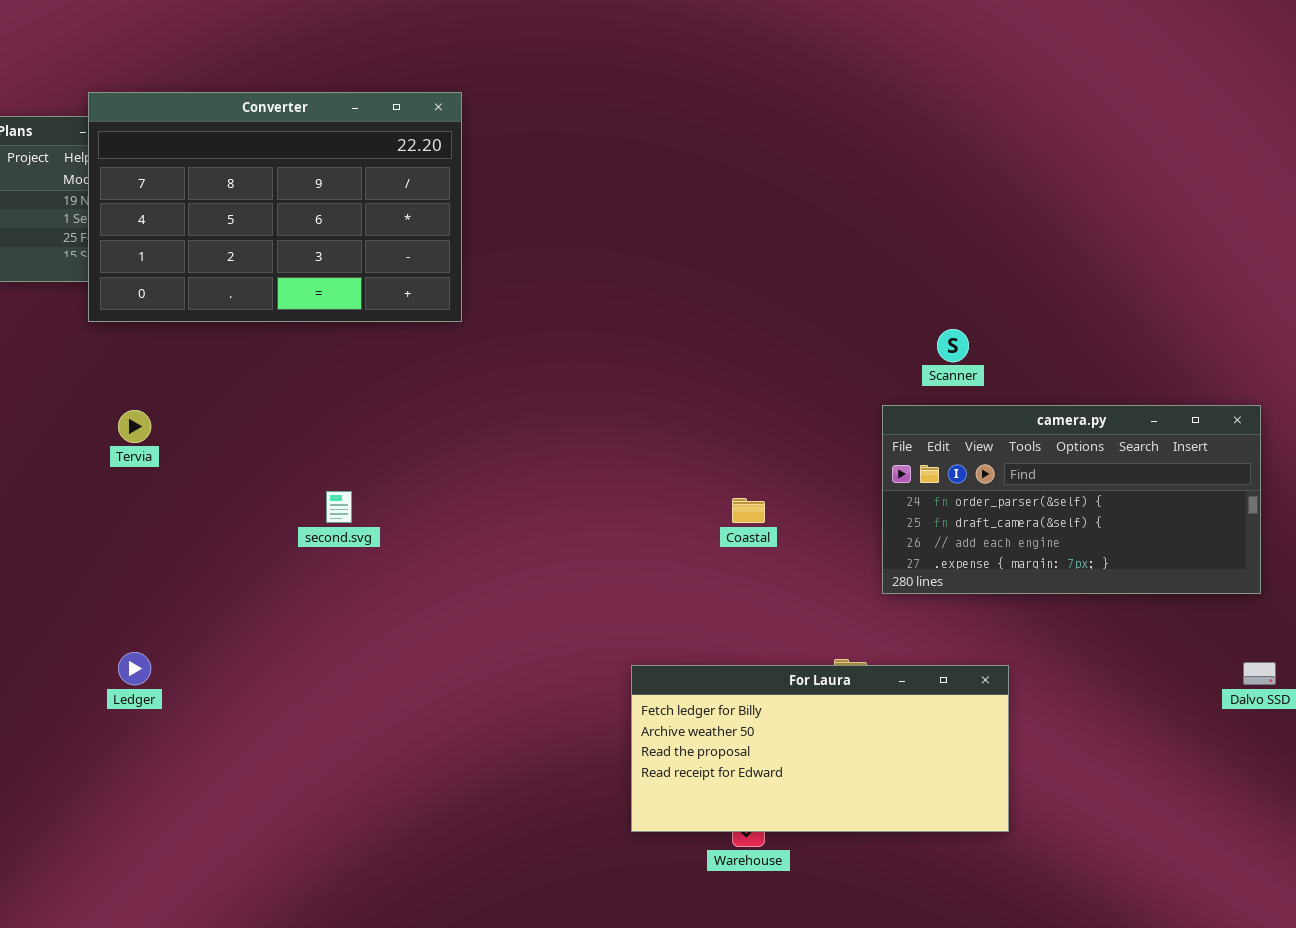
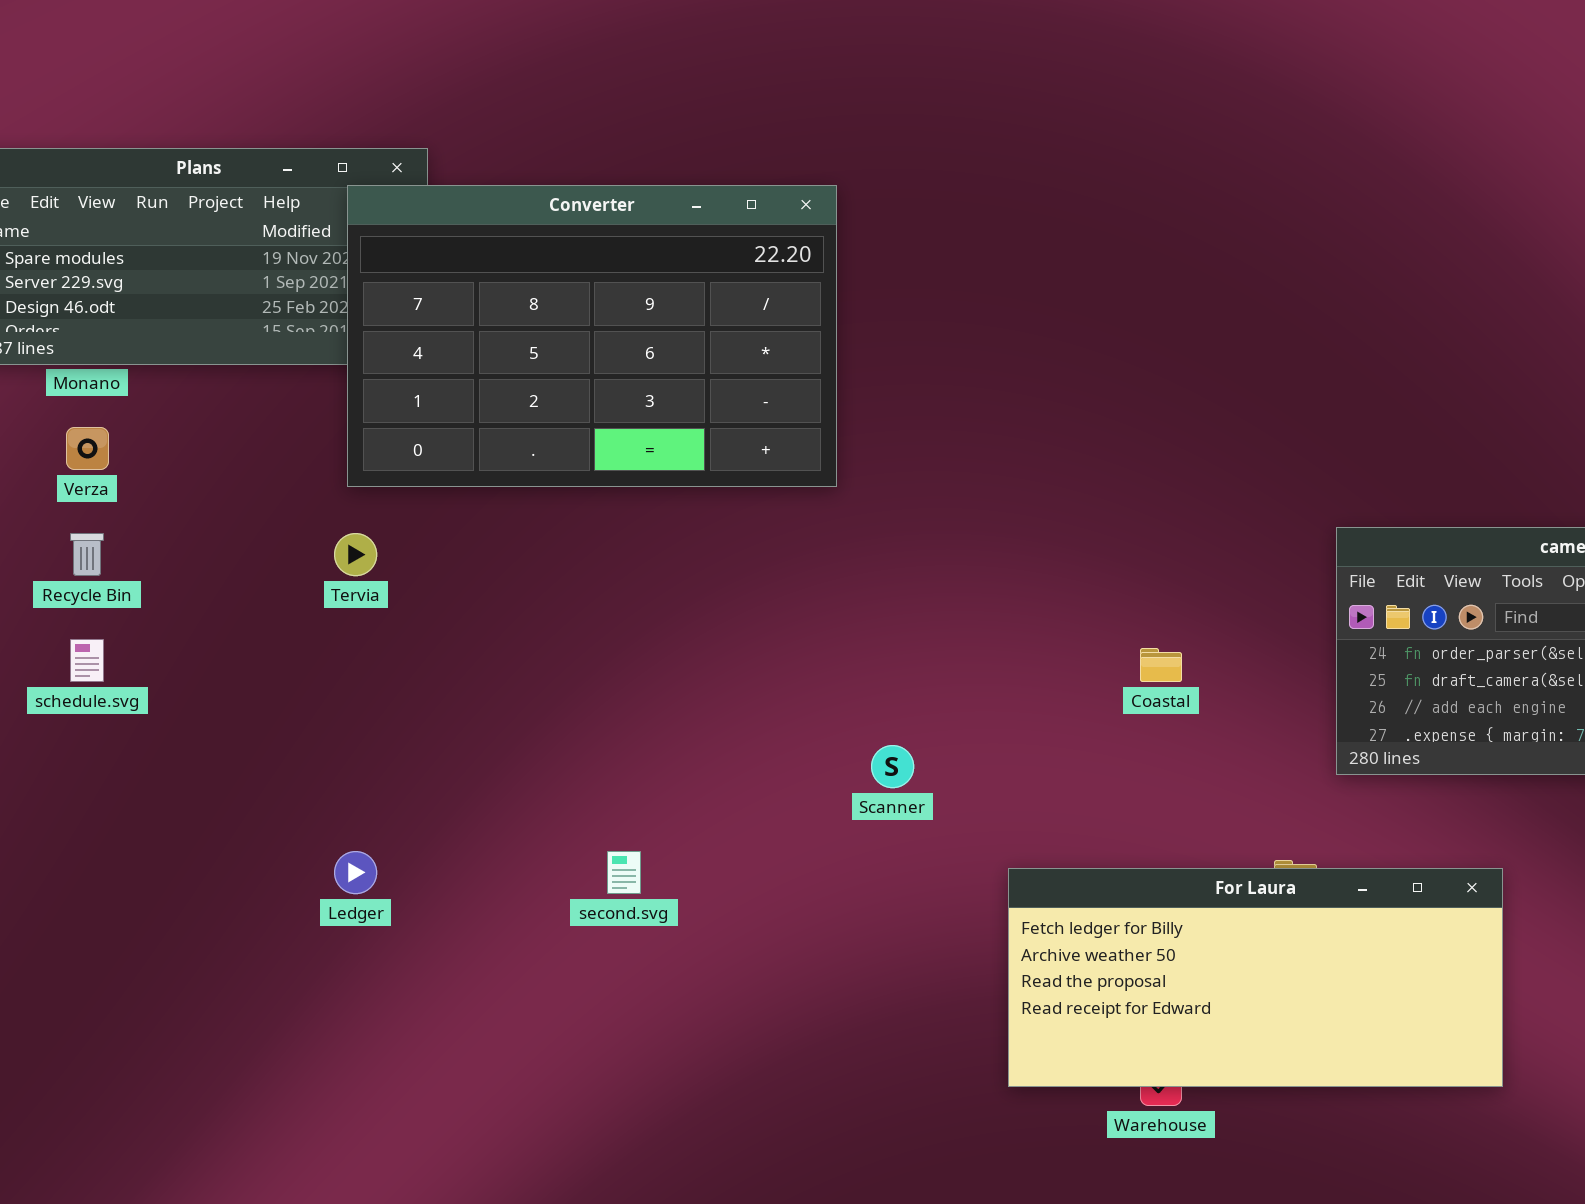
Converter: [88,92,462,322] -> [347,185,837,487], moved
Scanner: [937,329,969,362] -> [871,745,914,788], moved
second.svg: [326,491,352,523] -> [607,851,641,894], moved

